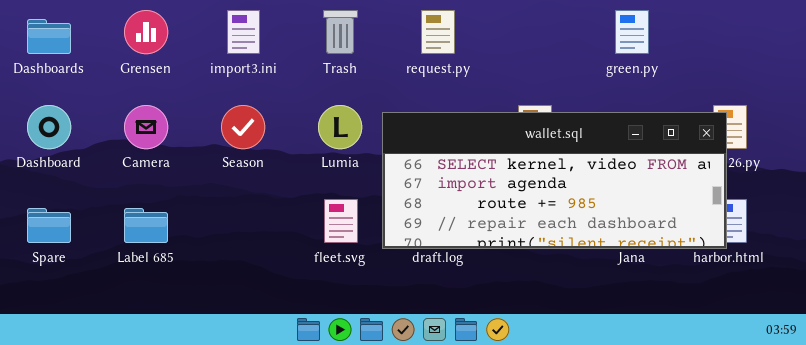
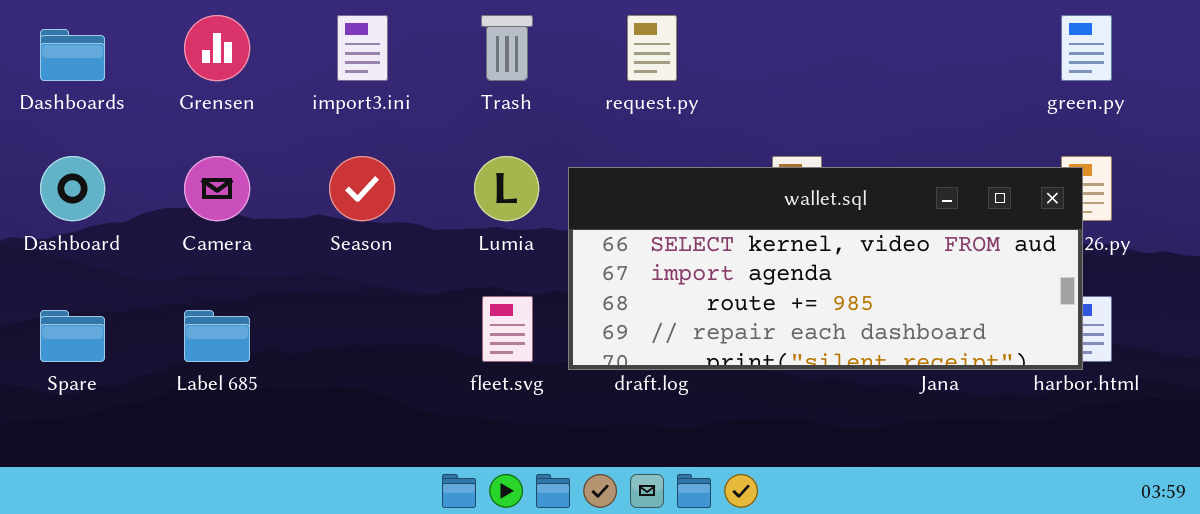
green.py: [615,10,649,54] -> [1061,15,1112,81], moved

